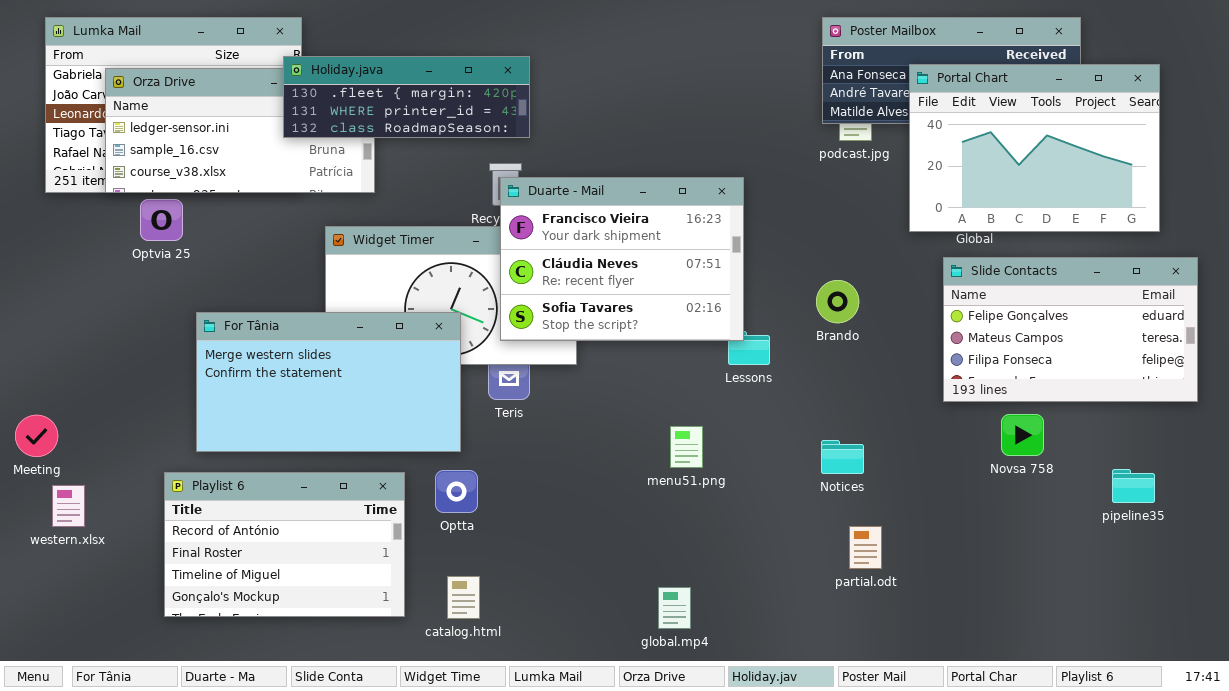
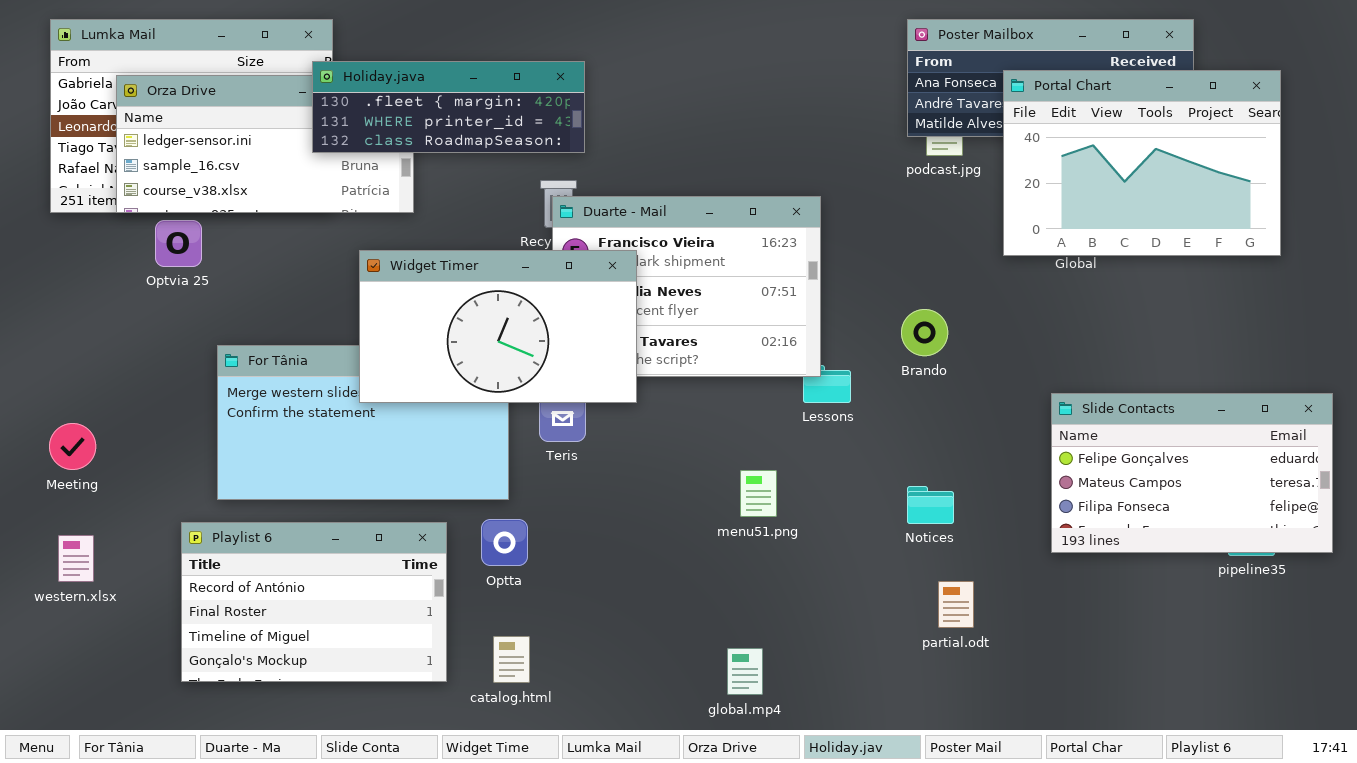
Widget Timer: [325,226,577,365] -> [359,250,637,403], raised
Slide Contacts: [943,257,1198,402] -> [1051,393,1333,553], moved
Meeting: [15,415,58,457] -> [49,423,96,470], moved

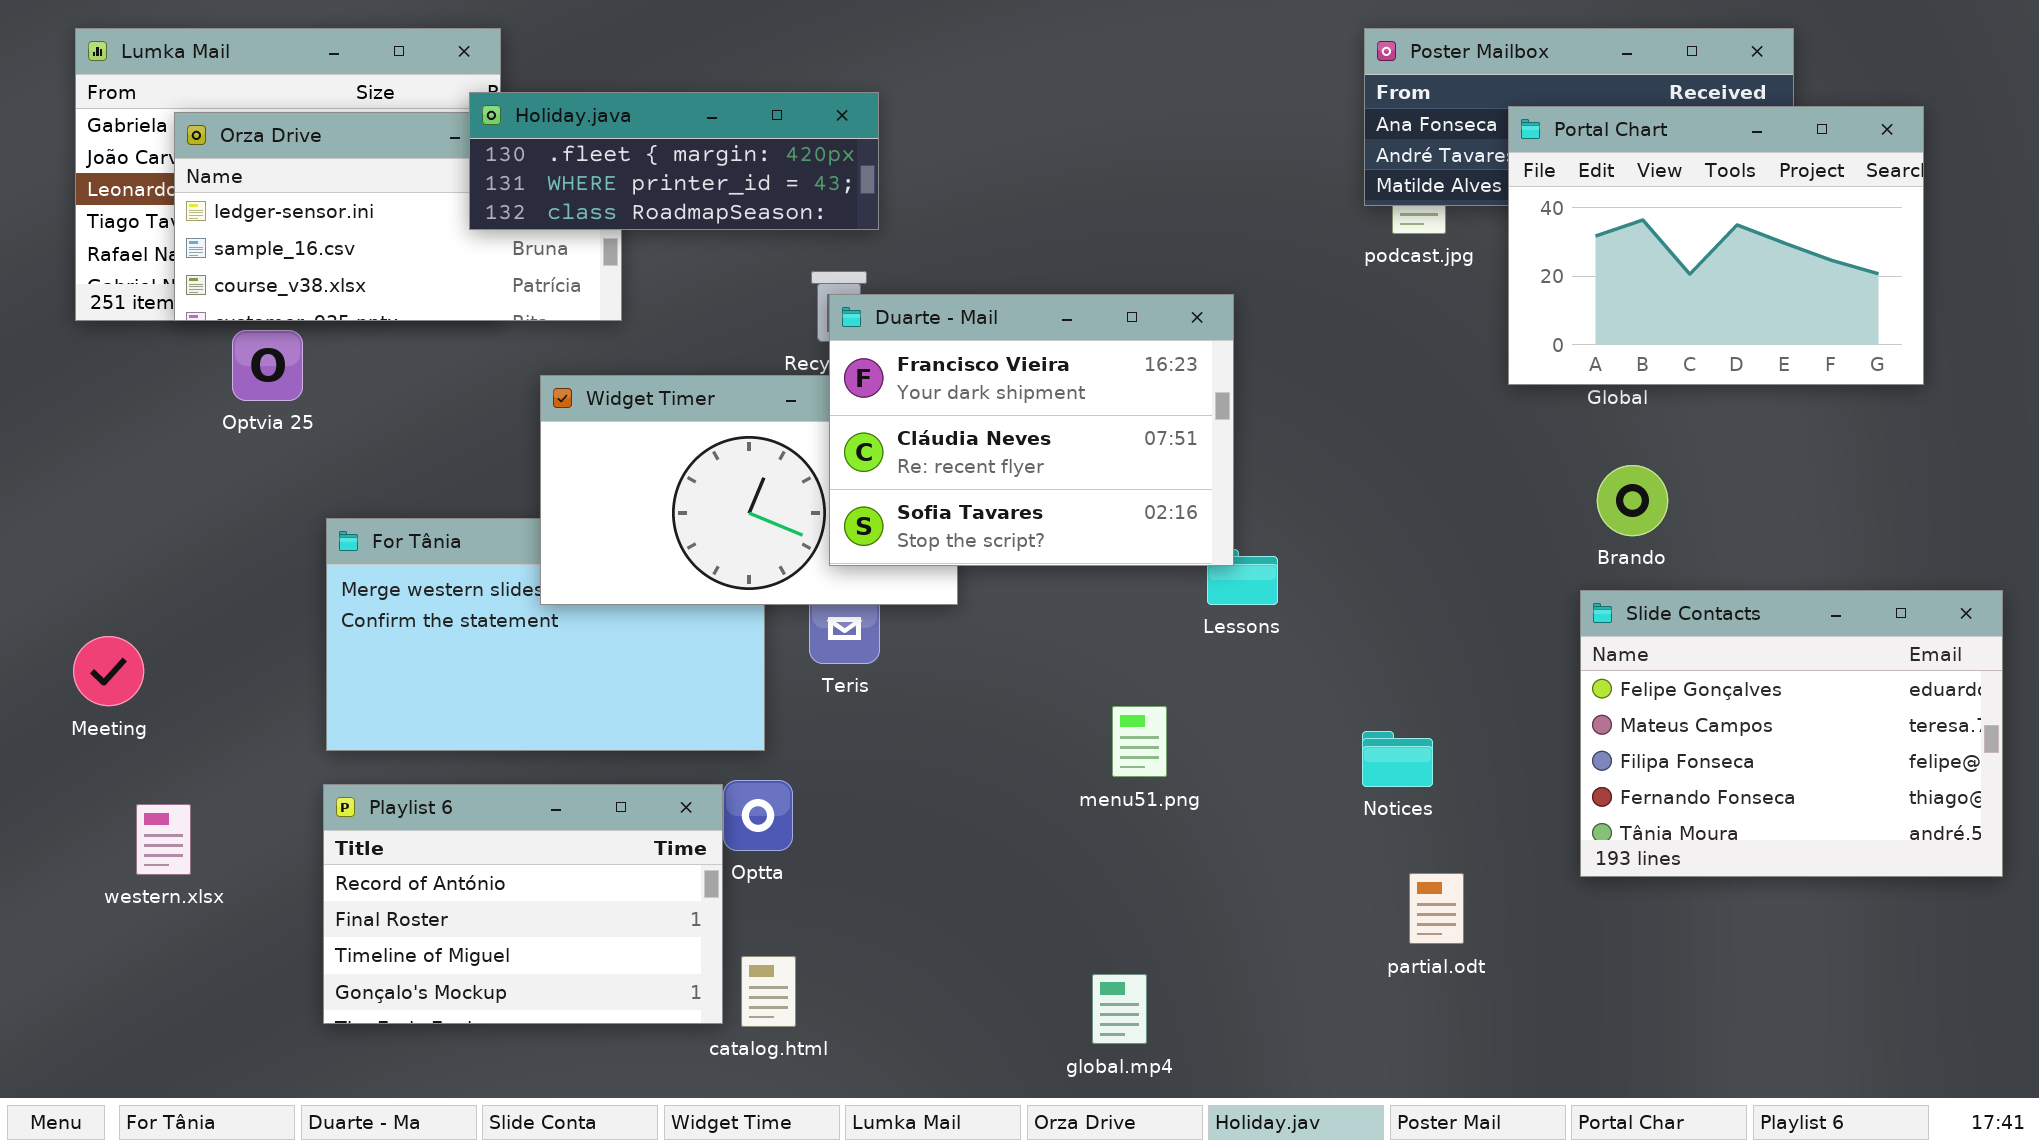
Duarte - Mail: [552,196,821,377] -> [829,294,1234,566], raised
Brando: [901,309,948,356] -> [1597,465,1668,536], moved
Slide Contacts: [1051,393,1333,553] -> [1580,590,2003,877], resized
Playlist 6: [181,522,447,682] -> [323,784,723,1024], moved
western.xlsx: [58,535,94,582] -> [136,804,191,875], moved

